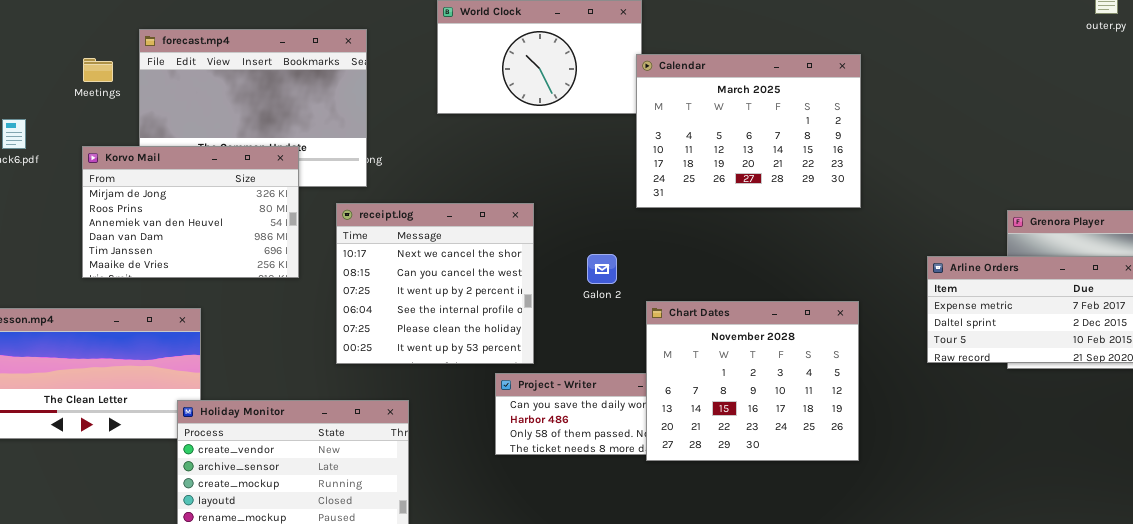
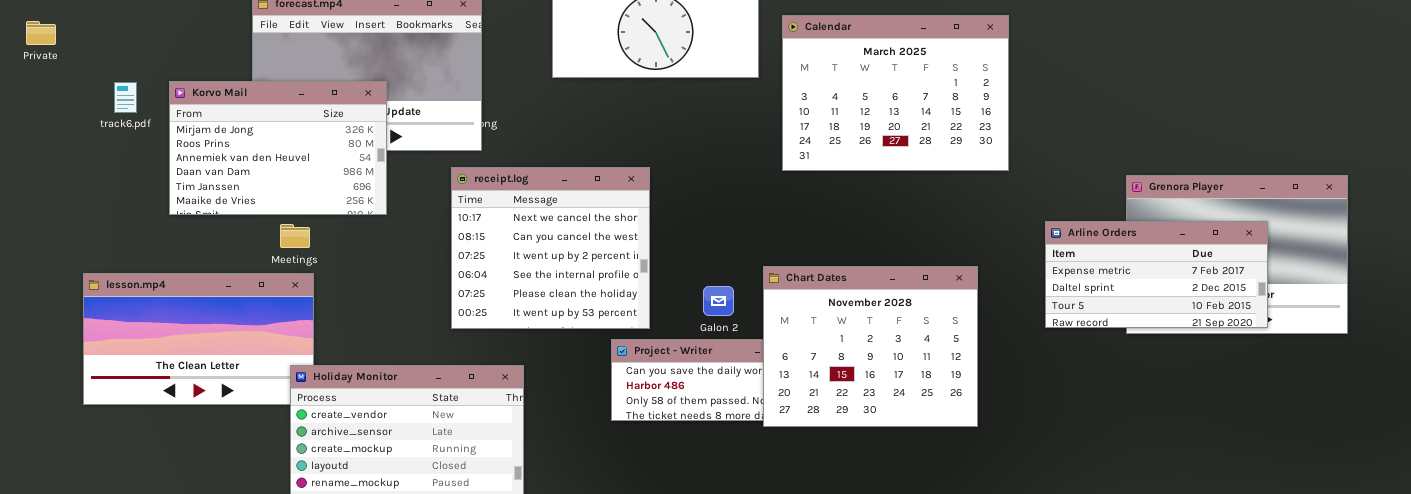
Calendar: [636,54,861,208] -> [782,15,1009,171], moved
Meetings: [83,58,113,82] -> [280,224,310,248], moved
Korvo Mail: [82,146,299,278] -> [169,81,387,215], moved
Galon 2: [587,254,617,284] -> [703,286,734,316], moved

